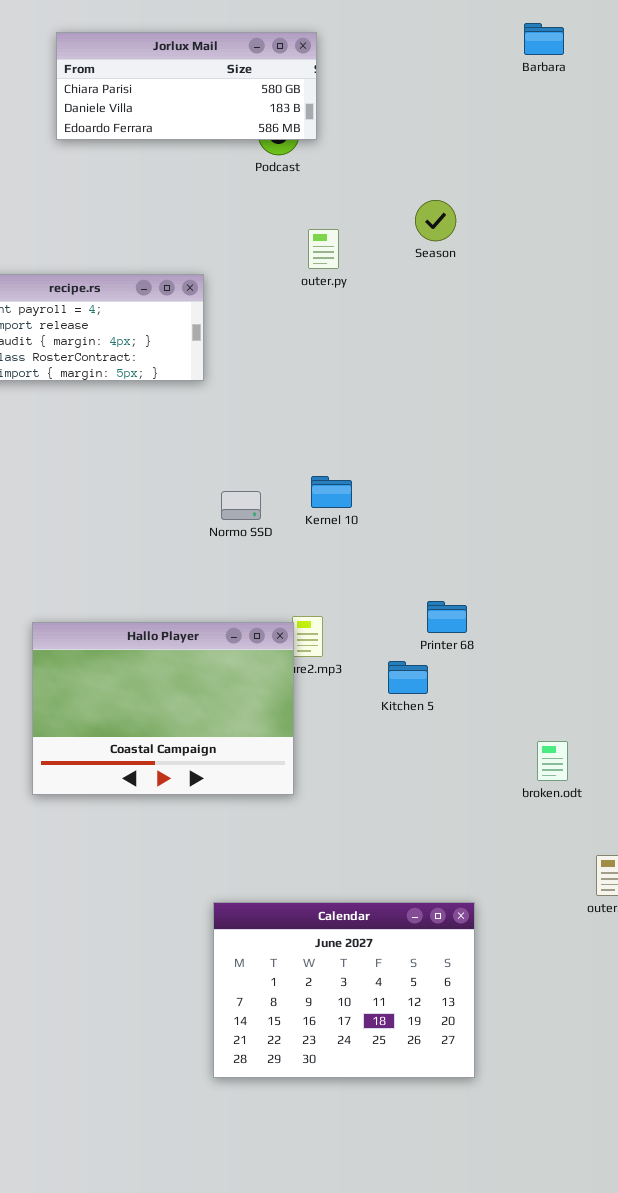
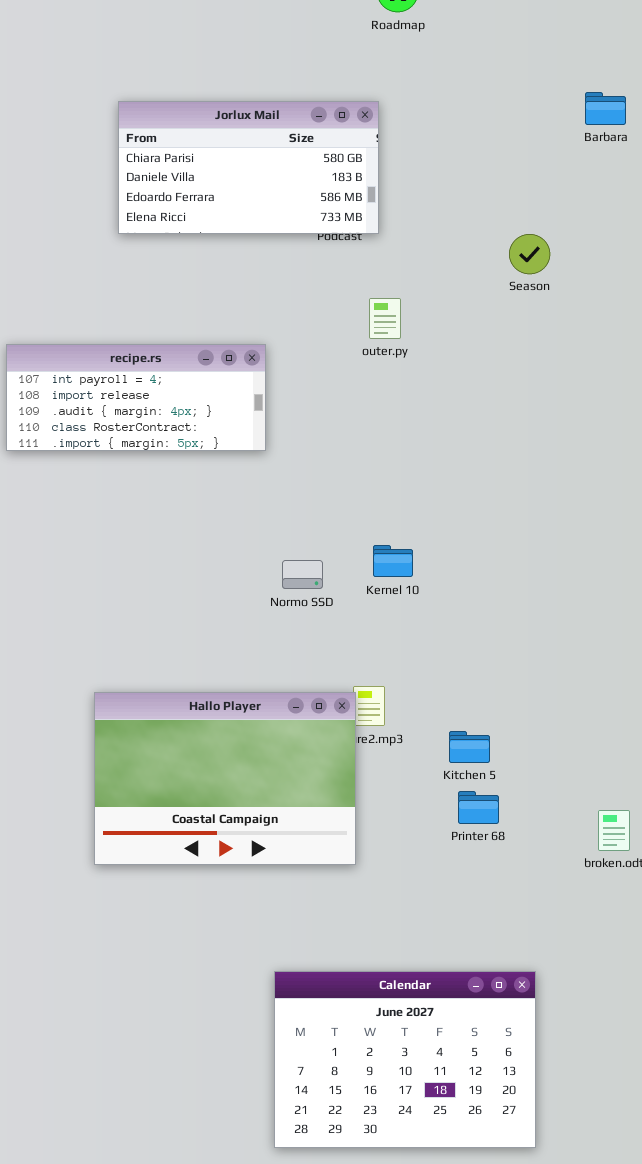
Jorlux Mail: [56,32,317,140] -> [118,101,379,234], resized
Season: [415,200,456,241] -> [509,234,550,274], moved
Printer 68: [427,601,467,633] -> [458,791,499,824], moved

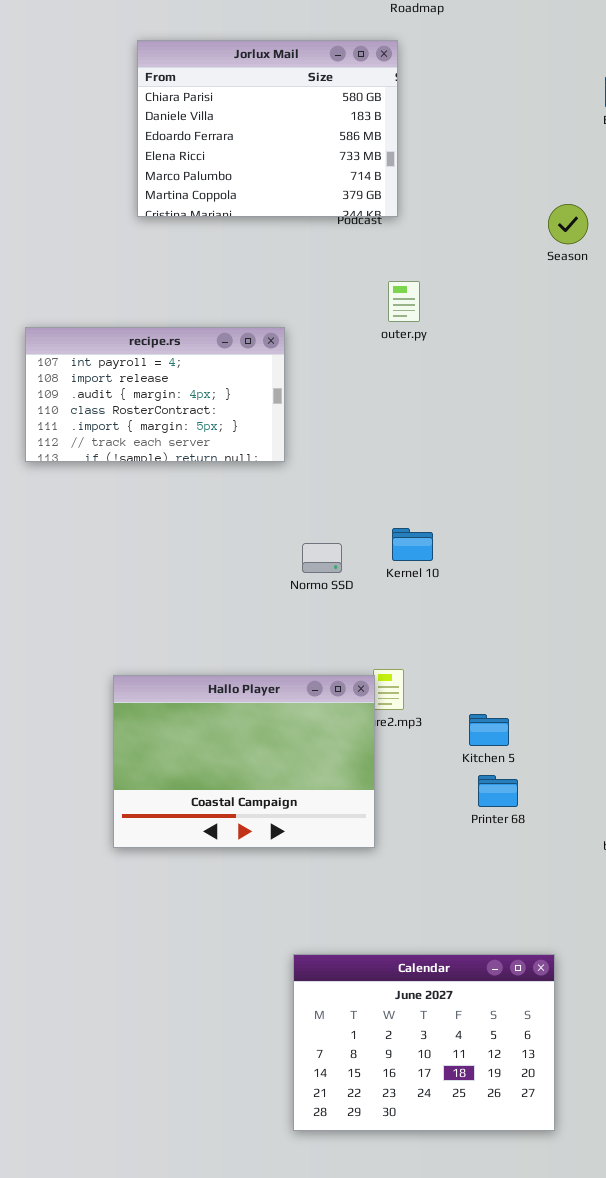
Jorlux Mail: [118,101,379,234] -> [137,40,398,217], resized
Season: [509,234,550,274] -> [548,204,588,244], moved
recipe.rs: [6,344,266,451] -> [25,327,285,462], resized

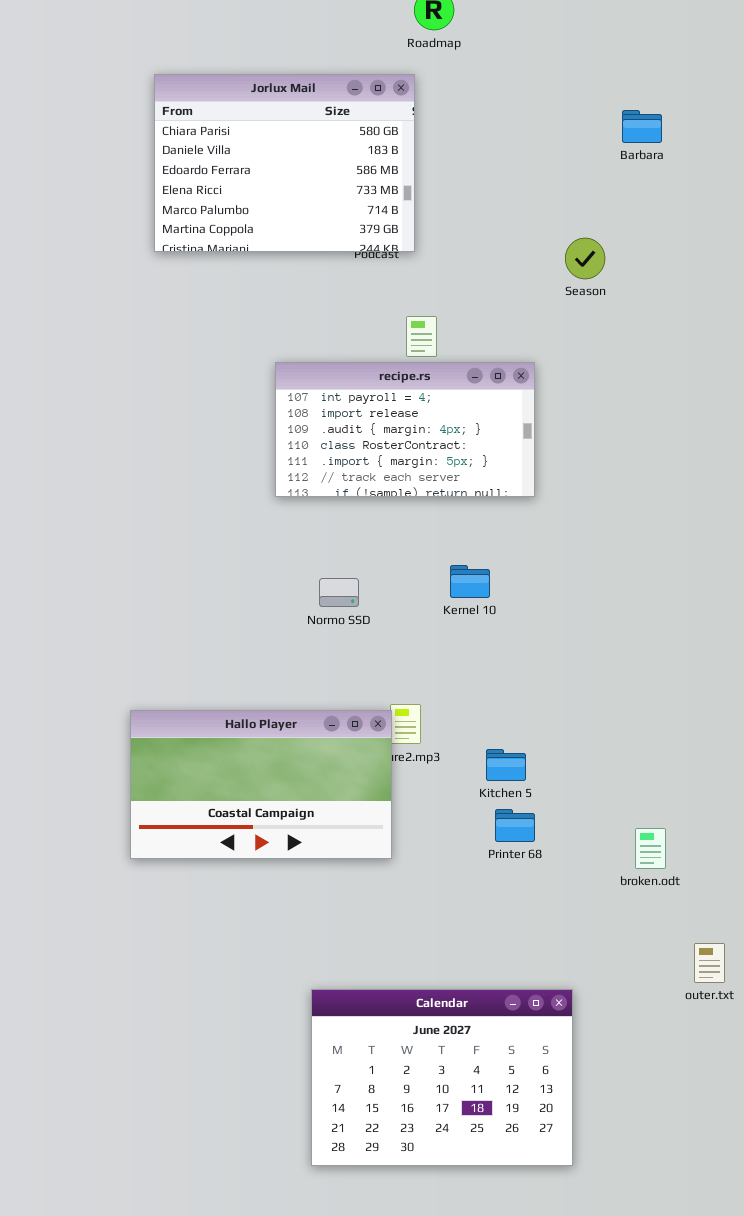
recipe.rs: [25,327,285,462] -> [275,362,535,497], moved
Kernel 10: [392,528,433,561] -> [450,565,490,598], moved
Hallo Player: [113,675,375,848] -> [130,710,392,859], resized

